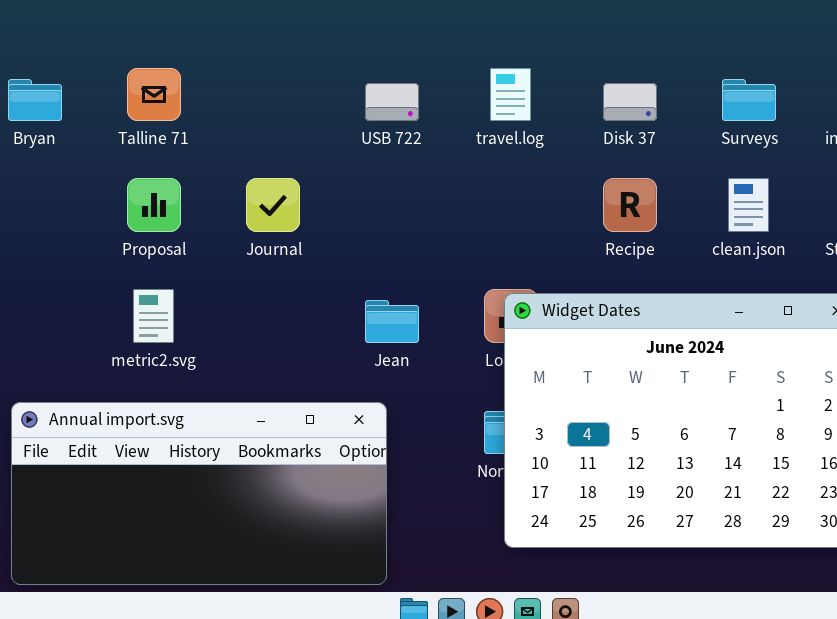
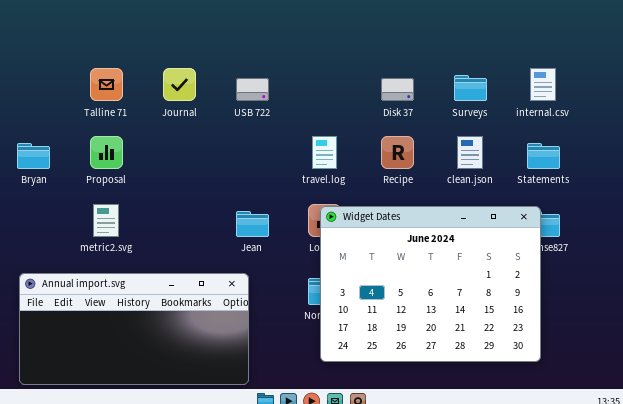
travel.log: [490,68,531,121] -> [312,136,337,169], moved
Bryan: [8,79,62,121] -> [17,143,50,169], moved
Journal: [246,178,300,232] -> [163,68,196,101], moved

